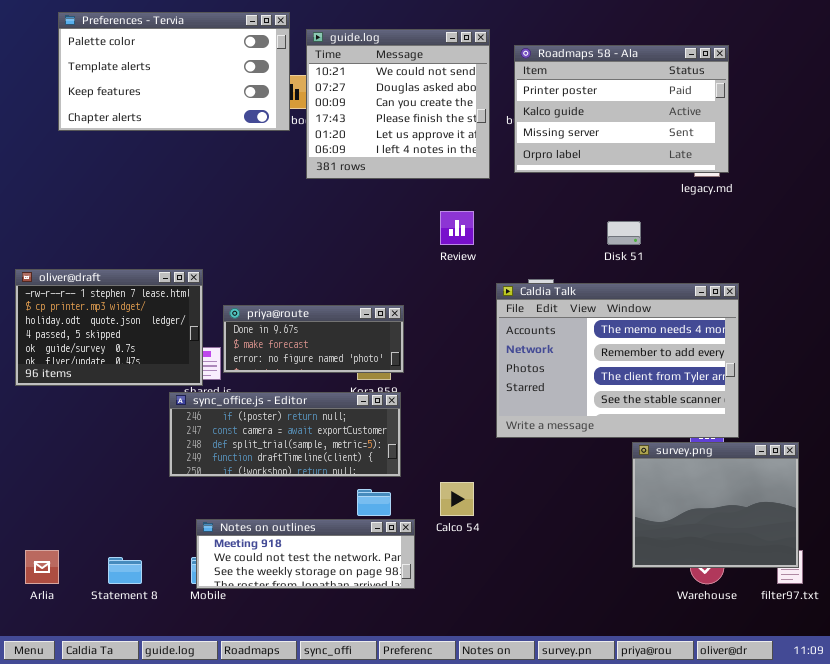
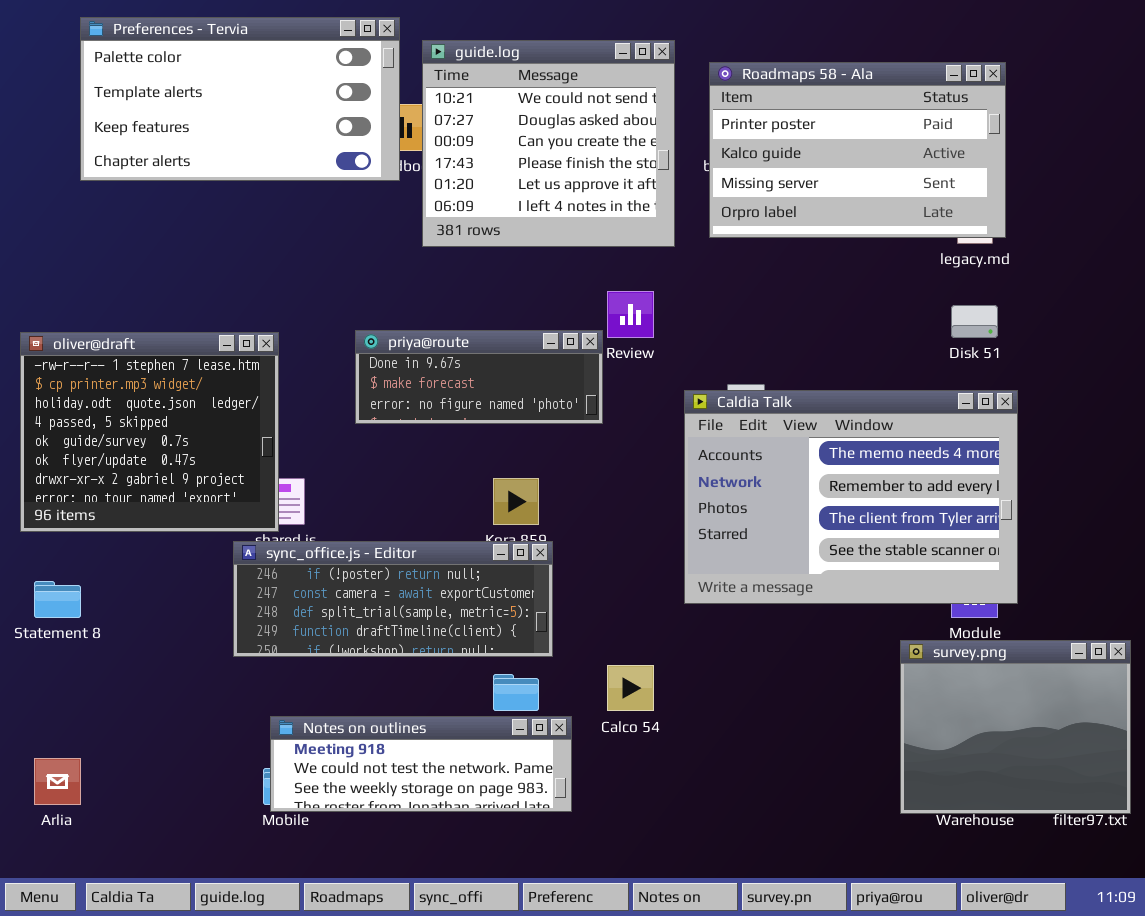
Disk 51: [607,221,641,245] -> [951,305,998,338], moved
oliver@draft: [15,269,203,386] -> [20,332,279,532], resized
priya@route: [223,305,404,373] -> [355,330,603,424], moved
survey.png: [632,442,799,568] -> [900,640,1131,814], moved
Statement 8: [108,557,142,584] -> [34,581,81,618], moved

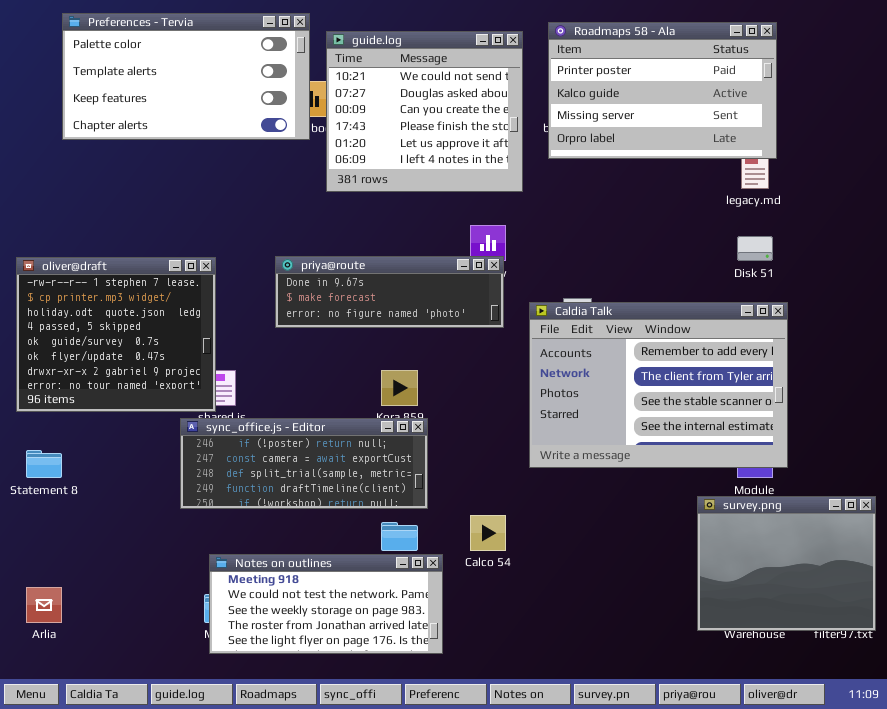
Roadmaps 58 - Ala: [709,62,1006,238] -> [548,22,777,159], moved
priya@route: [355,330,603,424] -> [275,256,504,328], resized
Caldia Talk: [684,390,1018,604] -> [529,302,788,468], scrolled down 1 row
Notes on outlines: [270,716,572,812] -> [209,554,443,654], resized

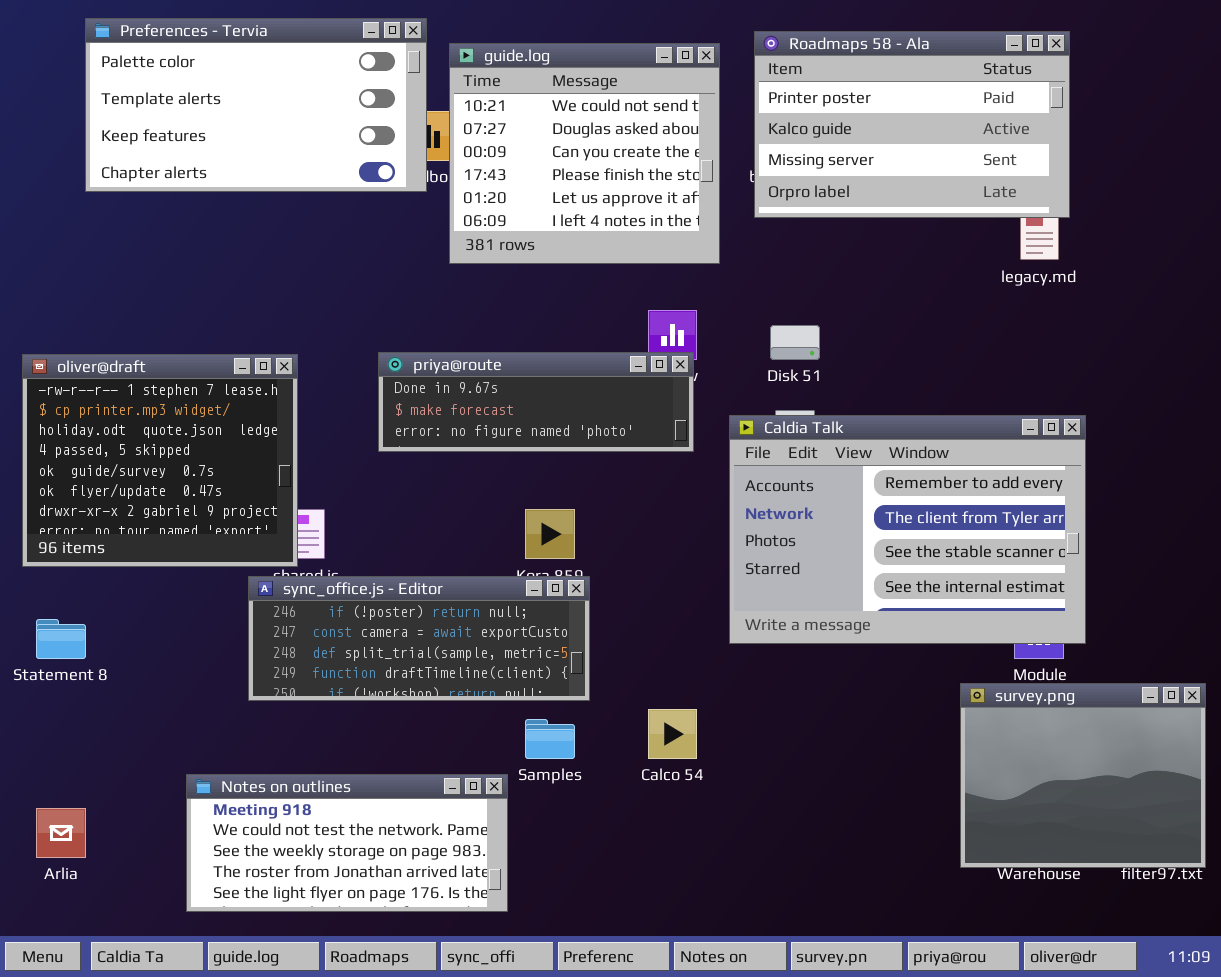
Disk 51: [737,236,773,261] -> [770,325,820,360], moved
Notes on outlines: [209,554,443,654] -> [186,774,508,912], moved

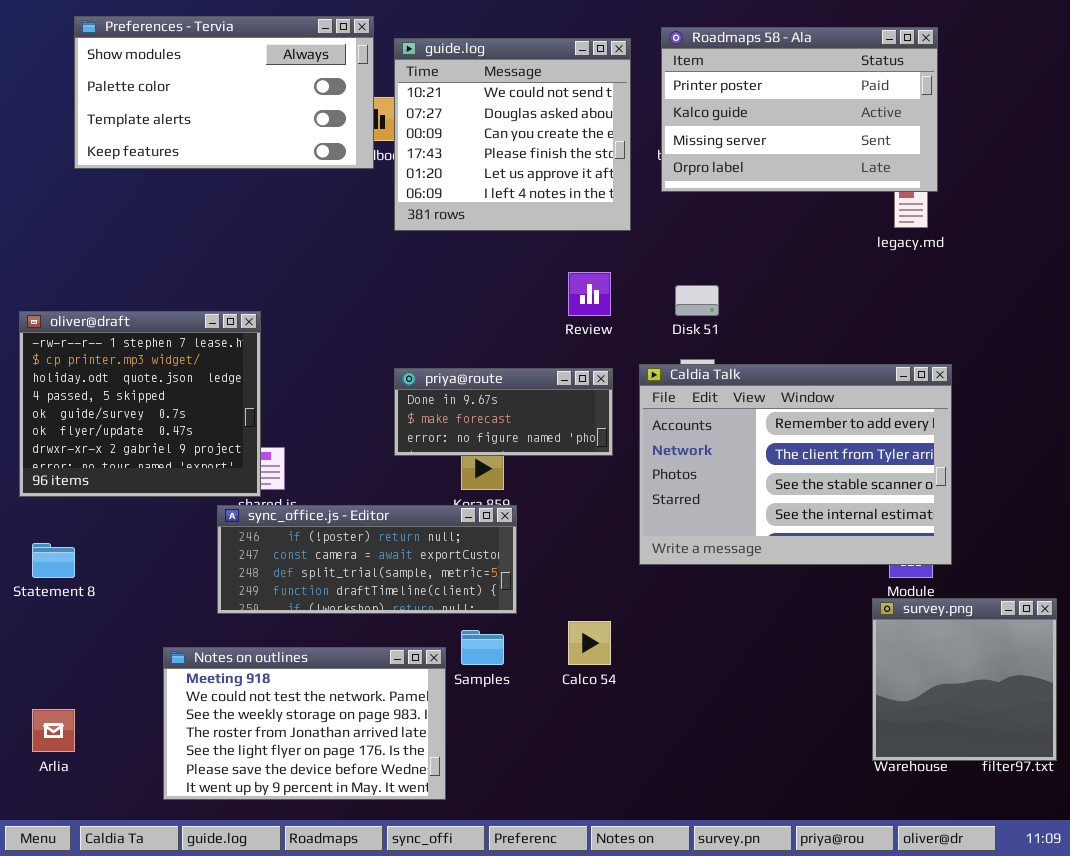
Preferences - Tervia: [85,18,427,192] -> [74,16,374,169], scrolled up 1 row
priya@route: [378,352,694,452] -> [394,368,613,456], moved, resized
survey.png: [960,683,1206,868] -> [872,598,1057,761], resized
Notes on outlines: [186,774,508,912] -> [163,647,446,800], resized

